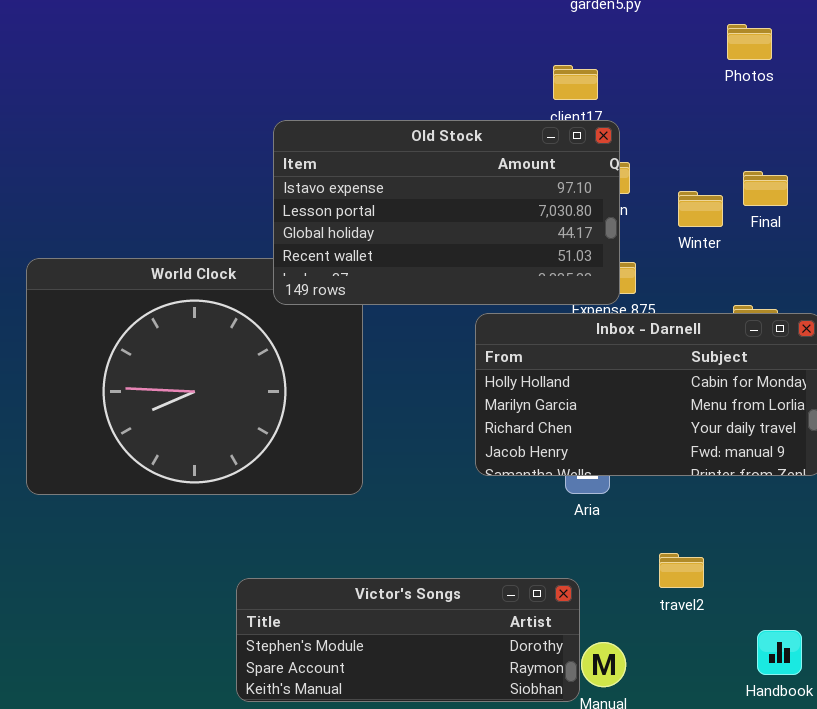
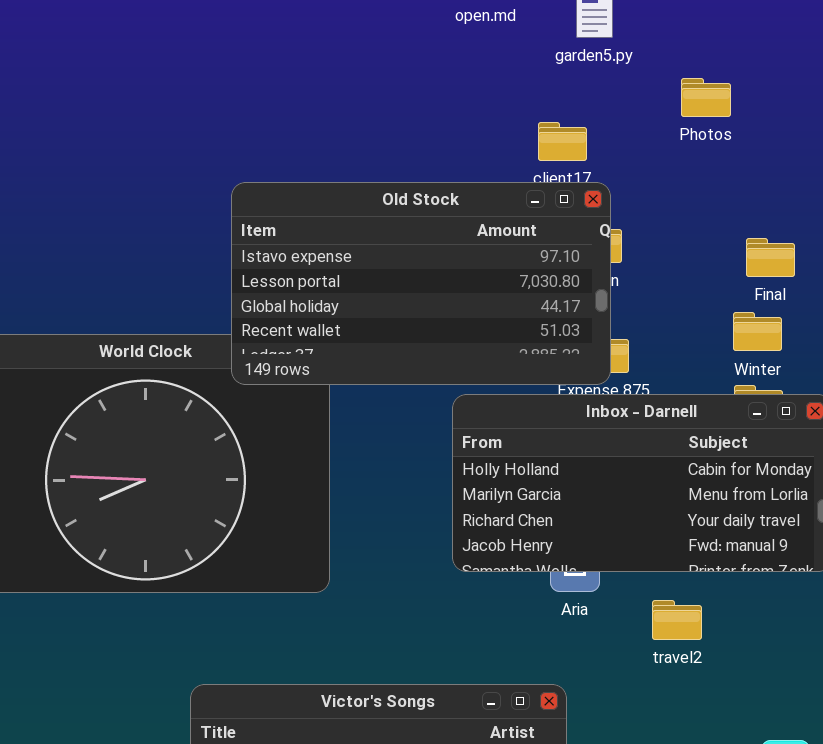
Photos: [727,24,772,60] -> [681,78,731,117], moved
Winter: [678,191,723,227] -> [733,312,782,351], moved
travel2: [659,553,704,588] -> [652,600,702,640], moved

